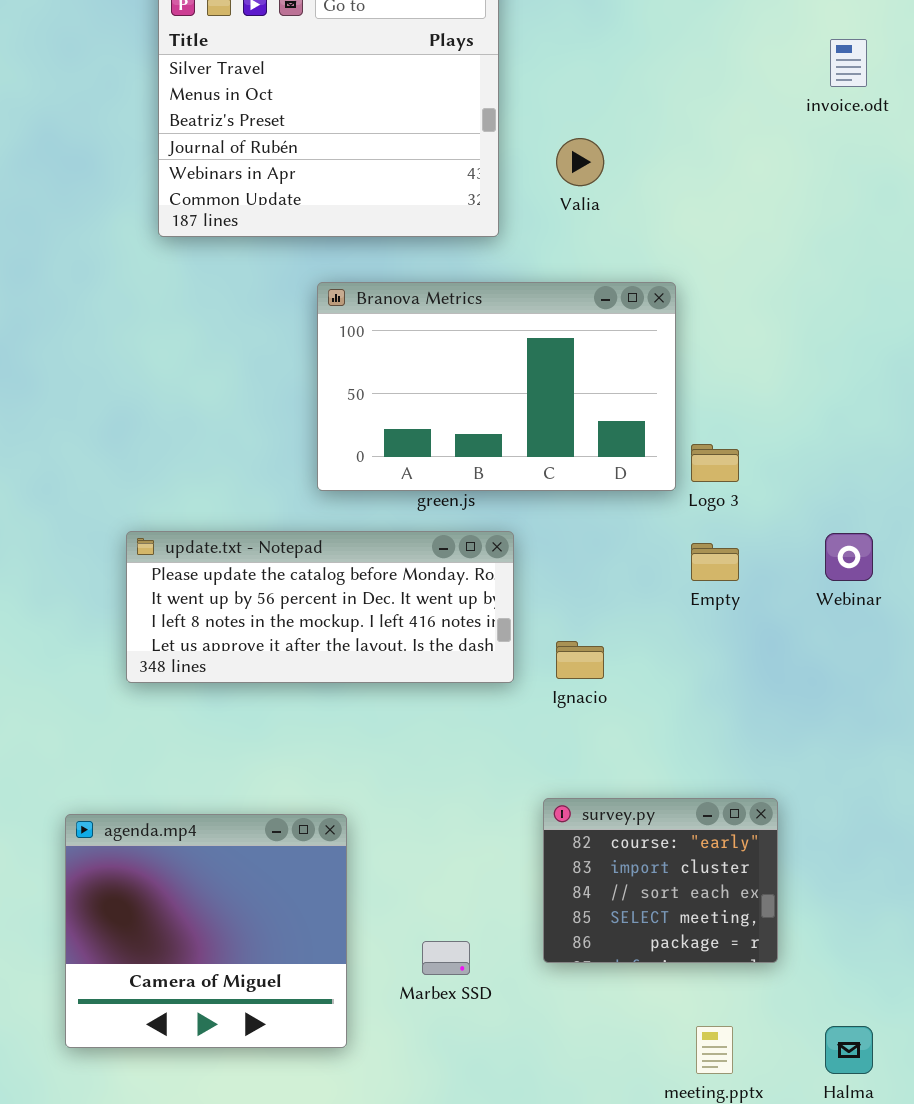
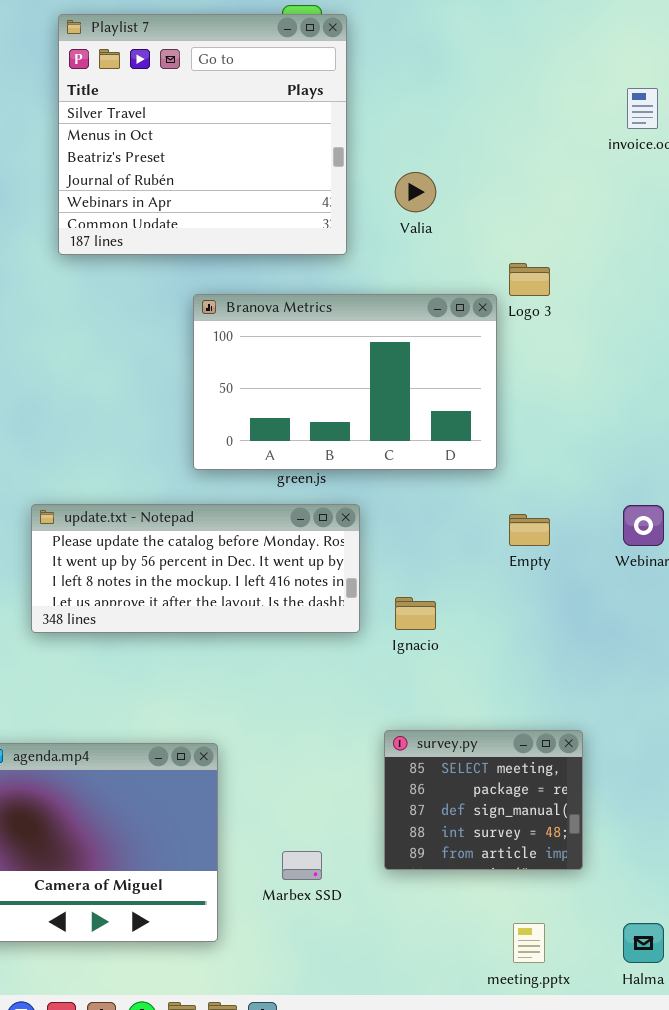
Logo 3: [691,444,739,482] -> [509,263,550,296], moved
survey.py: [543,798,778,963] -> [384,730,583,870], scrolled down 3 rows

